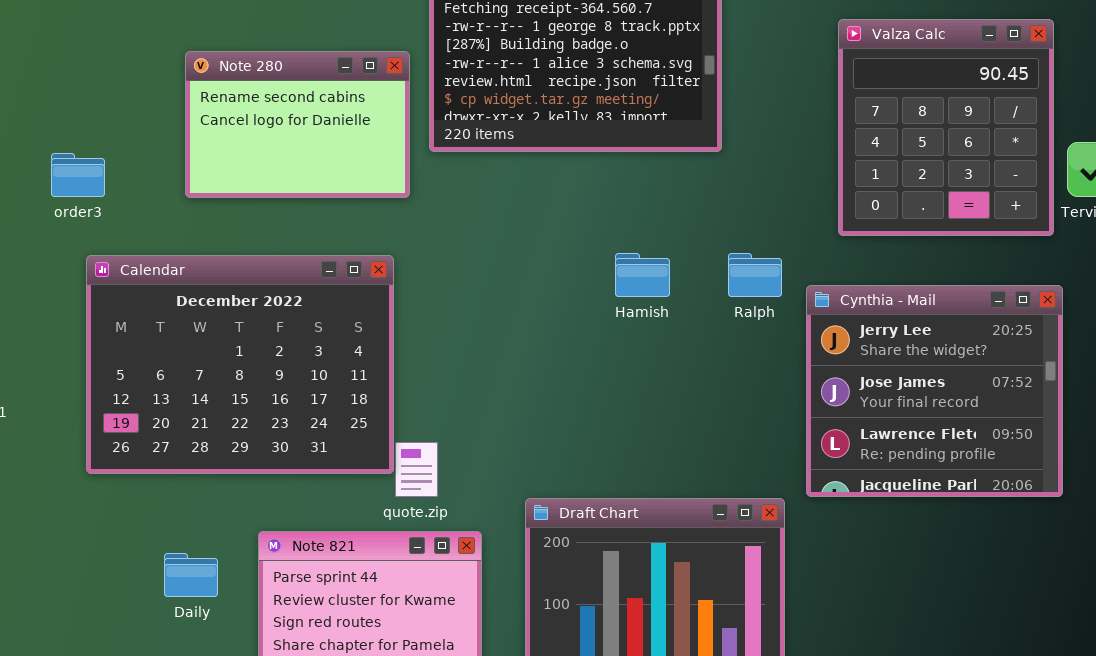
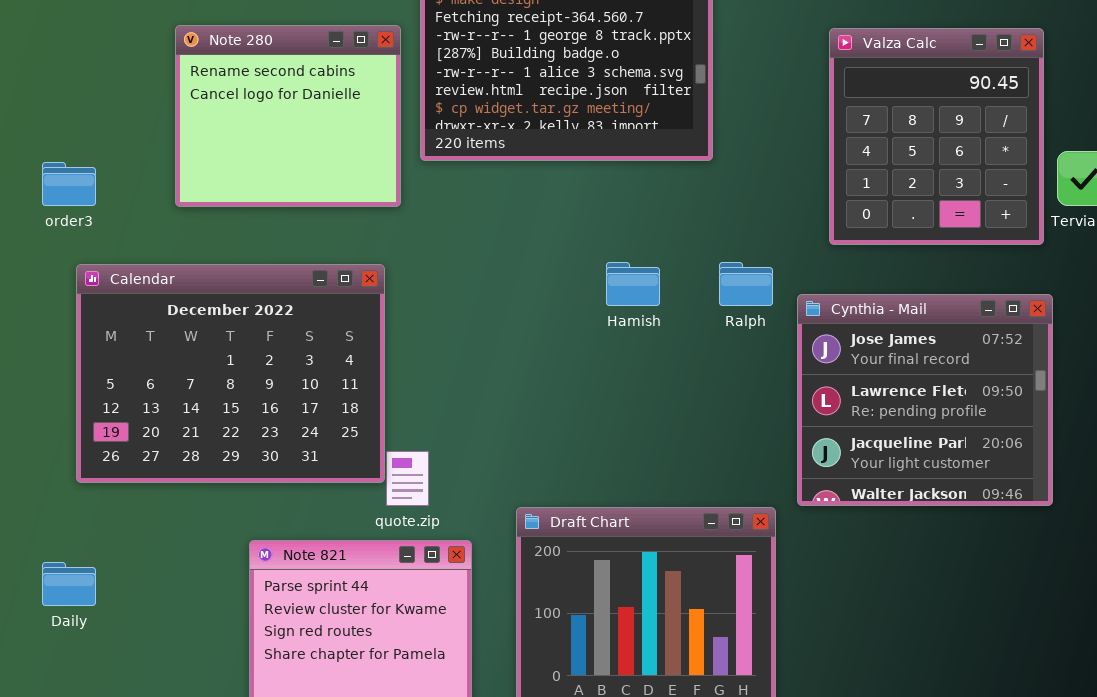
Note 280: [185,51,410,198] -> [175,25,401,207], resized
Cynthia - Mail: [806,285,1063,497] -> [797,294,1053,506], scrolled down 1 row
Daily: [164,553,218,597] -> [42,562,96,606], moved

